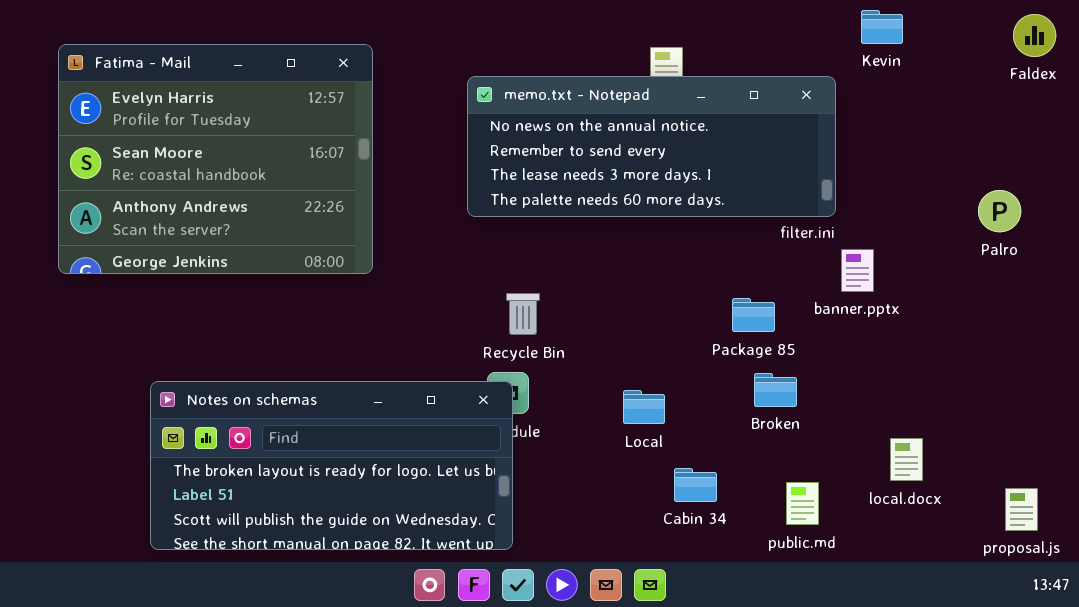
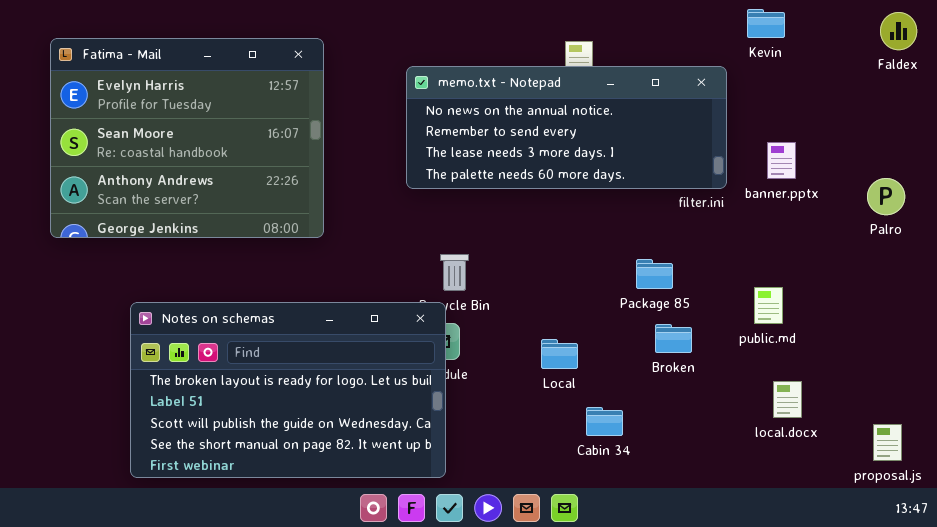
Palro: [978,190,1021,232] -> [867,178,905,215], moved
banner.pptx: [841,249,874,292] -> [767,142,796,179], moved
Notes on schemas: [150,381,513,550] -> [130,302,446,478], resized
public.md: [786,482,819,525] -> [754,287,783,324], moved

